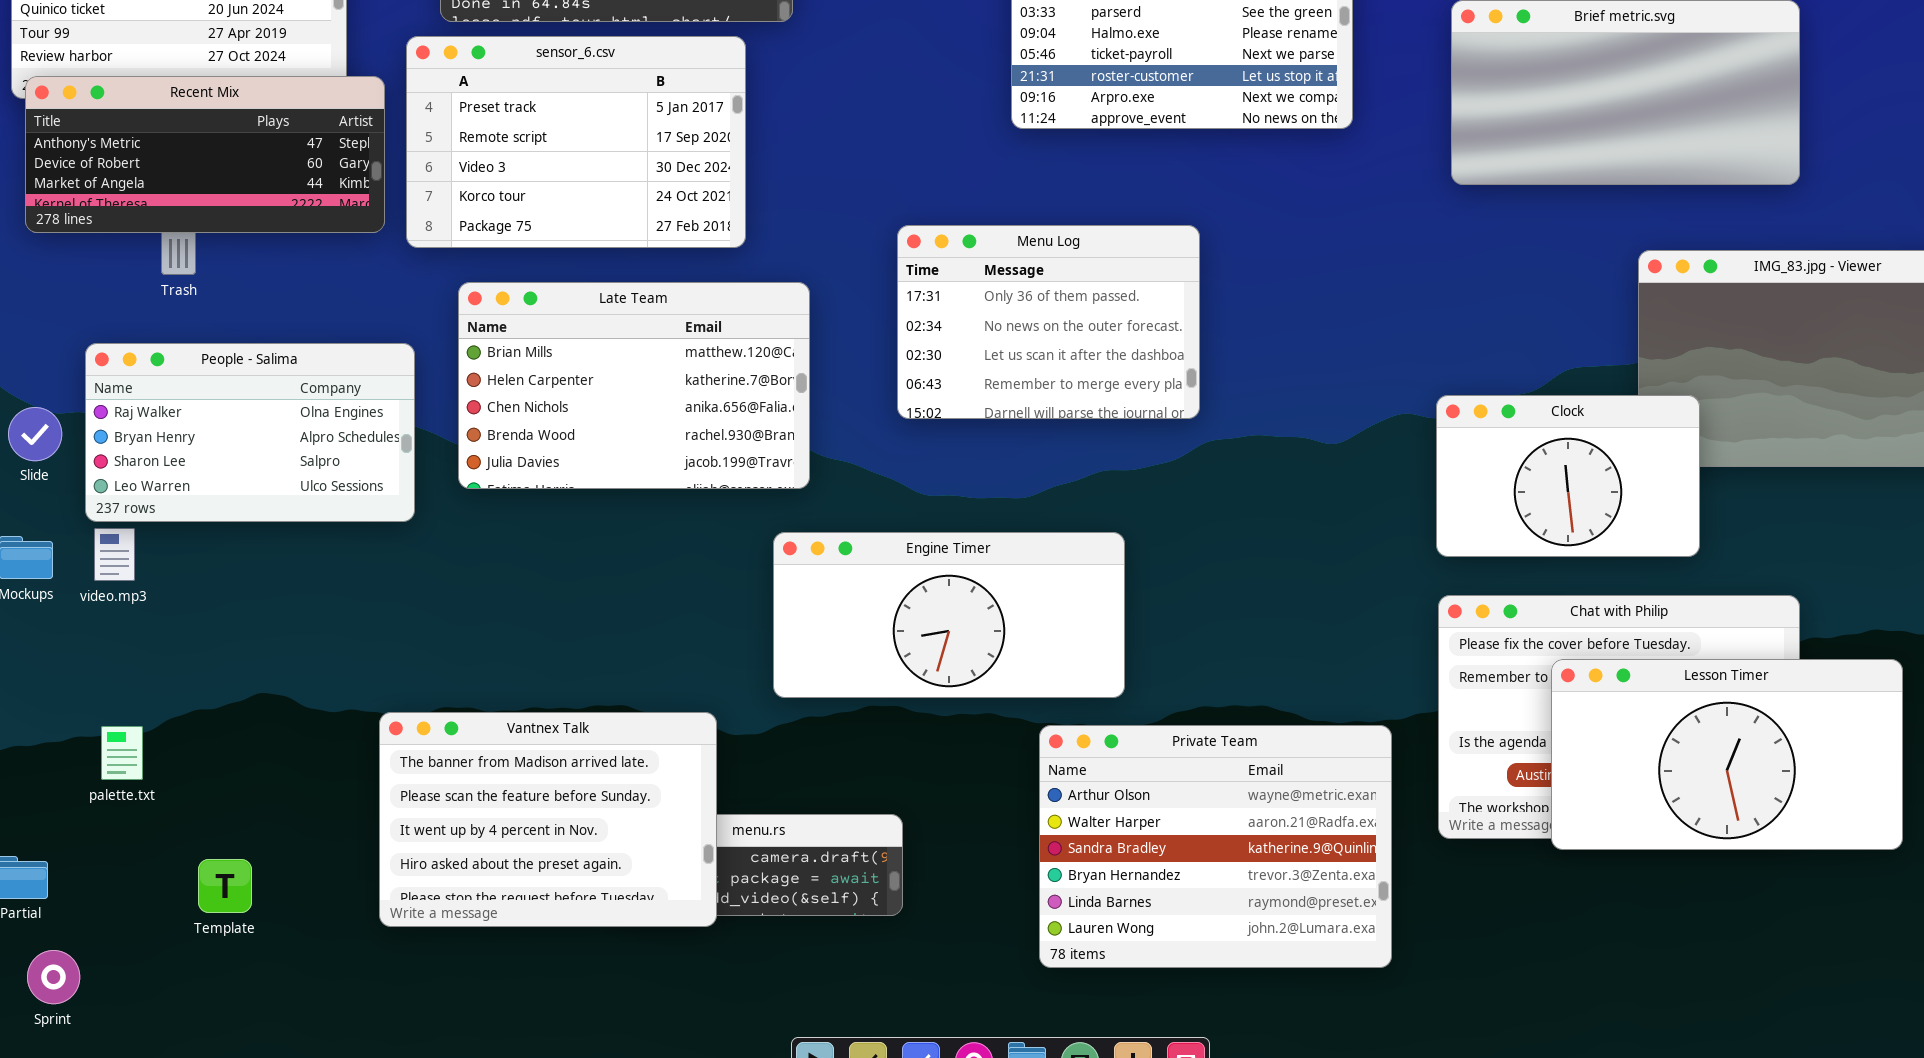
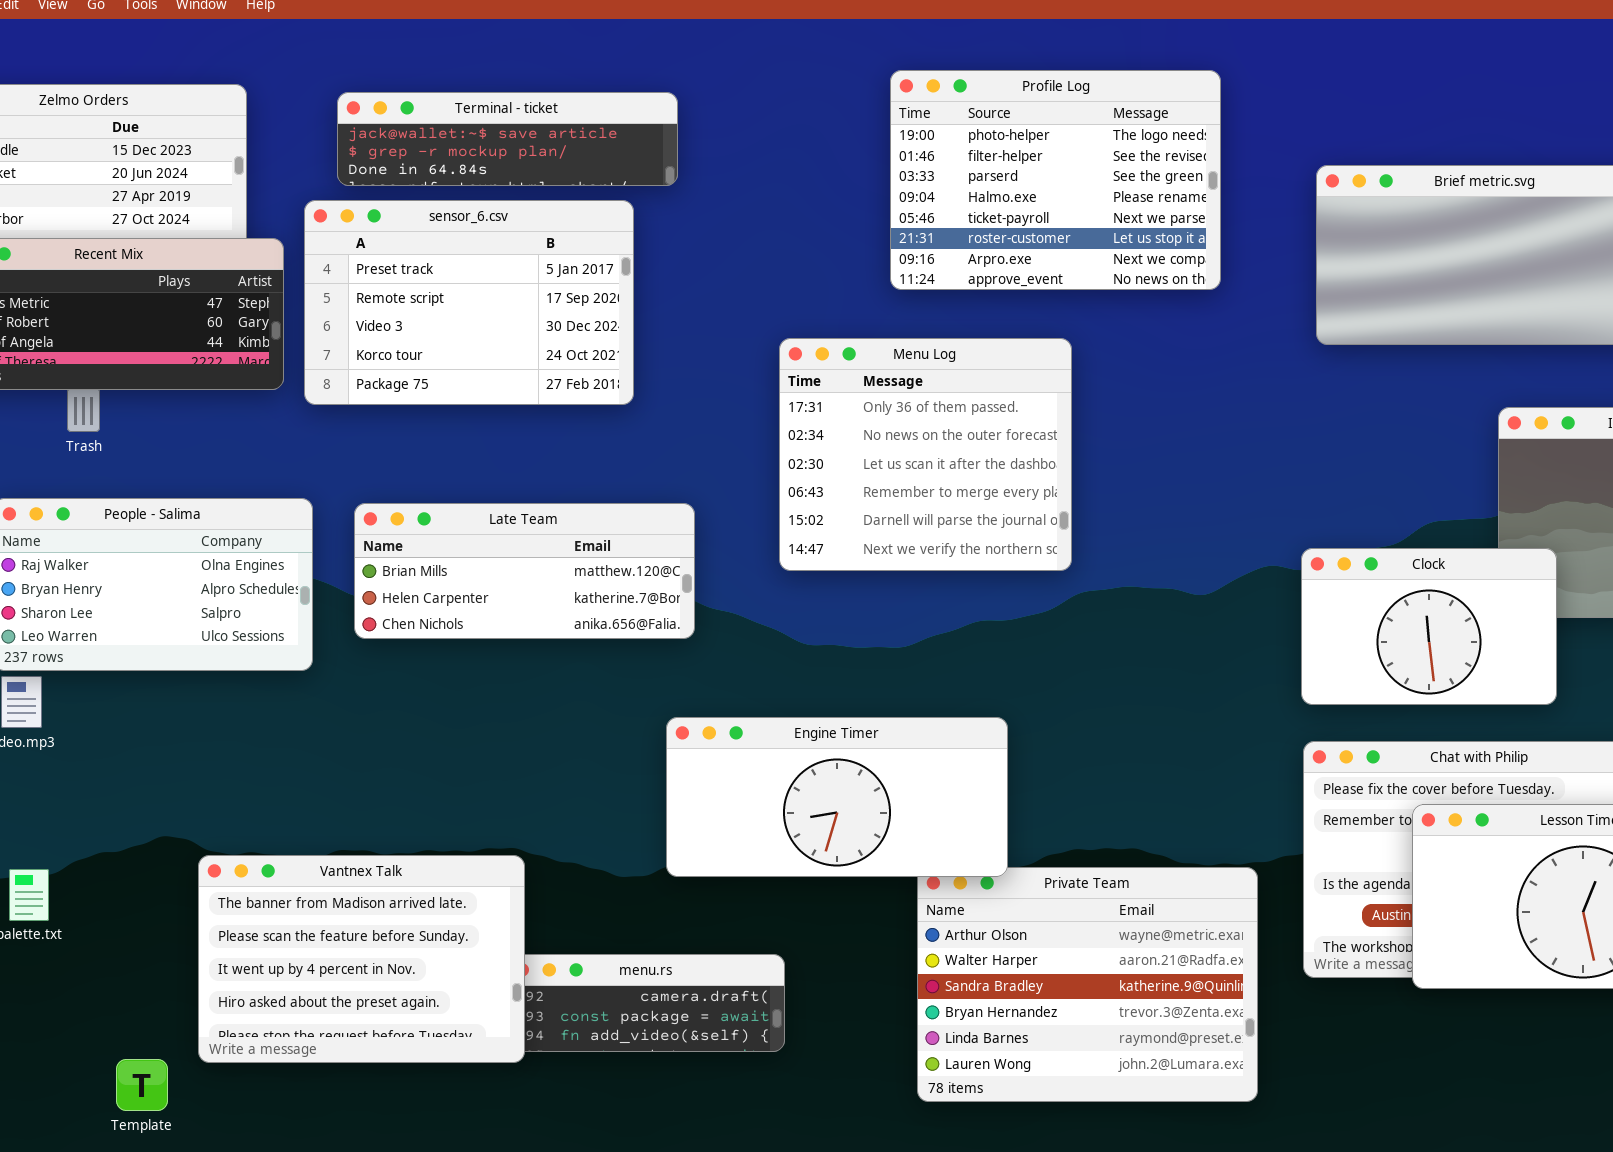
Menu Log: [897,225,1200,419] -> [779,338,1072,571], resized
Late Team: [458,282,810,489] -> [354,503,695,639], resized
Engine Timer: [773,532,1125,698] -> [666,717,1008,877], moved
Vantnex Talk: [379,712,717,927] -> [198,855,525,1063], moved
Template: [198,859,252,913] -> [116,1059,168,1111], moved

